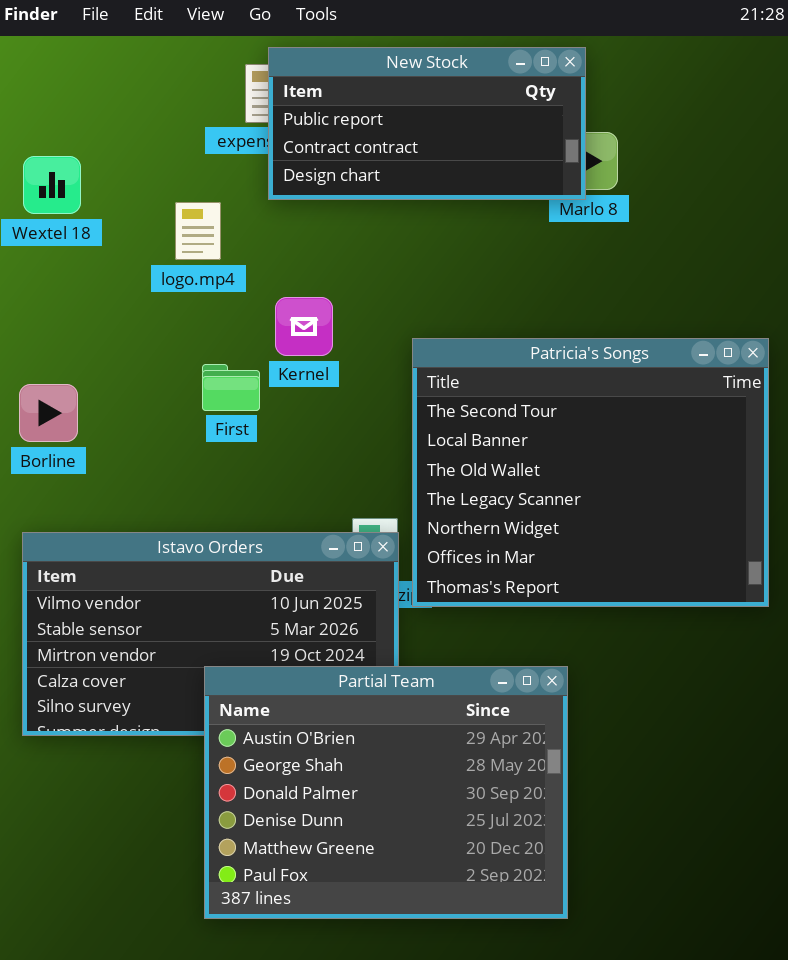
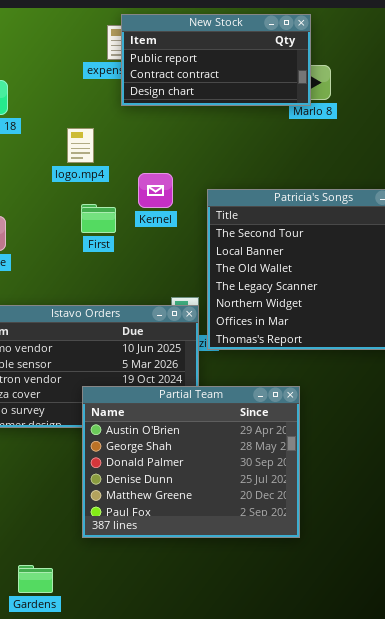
logo.mp4: [175,202,221,260] -> [67,128,94,163], moved
Kernel: [275,297,333,356] -> [138,173,173,208], moved

